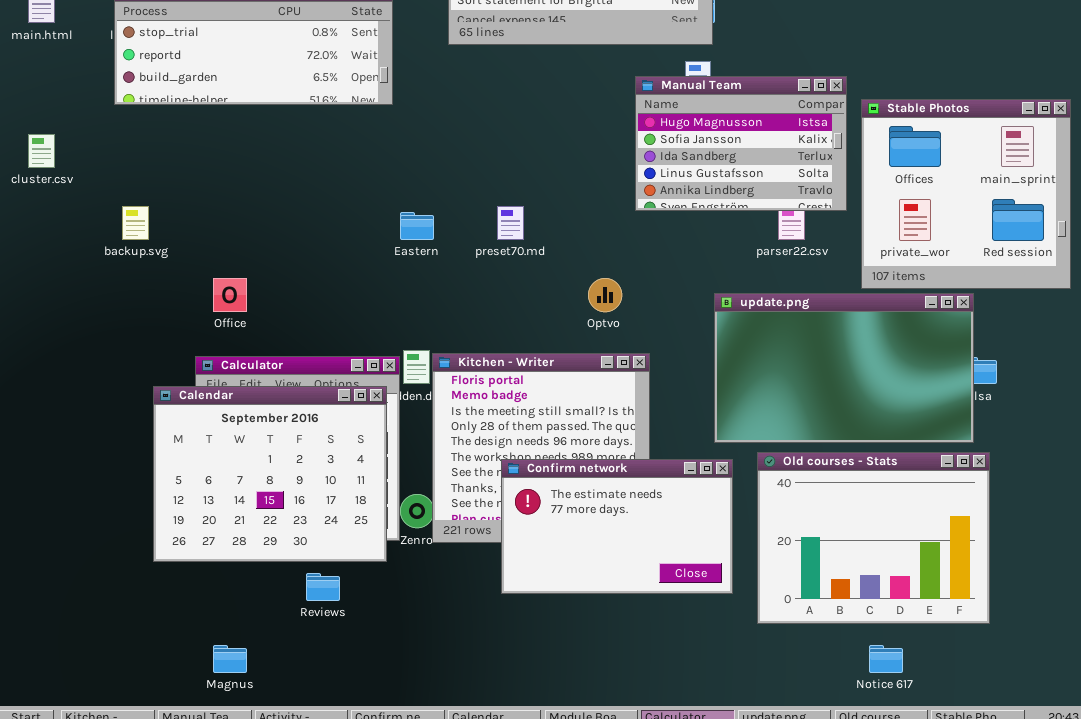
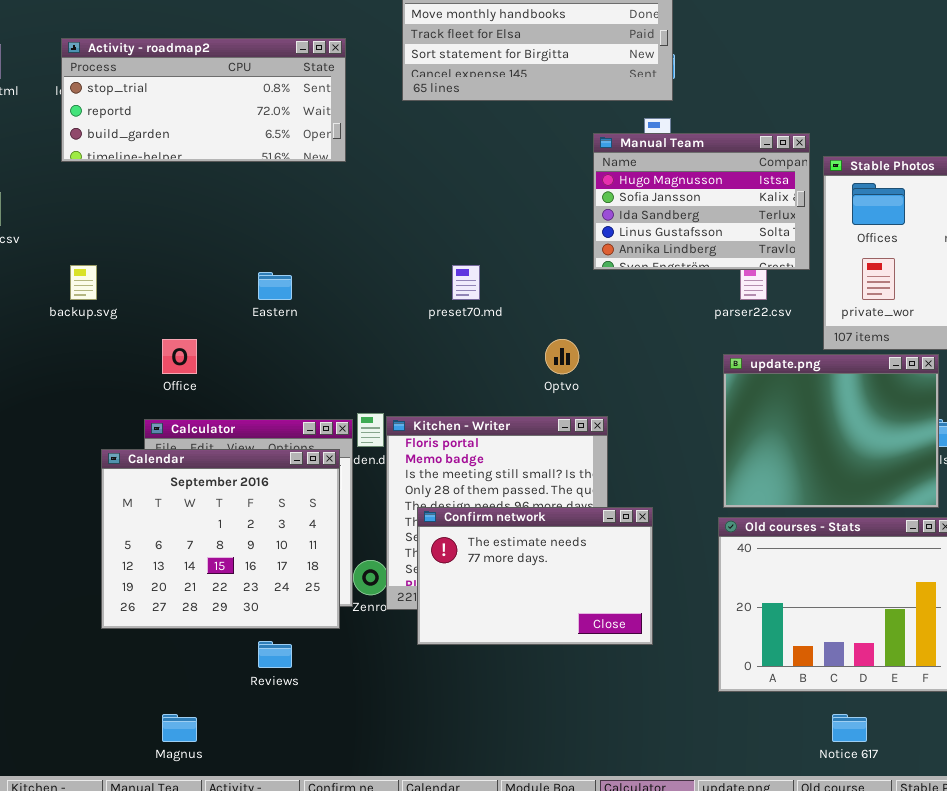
Eastern: [400,212,434,240] -> [258,272,292,300], moved
update.png: [714,293,974,443] -> [723,354,939,508], resized
Confirm network: [501,459,733,594] -> [417,507,653,645], moved

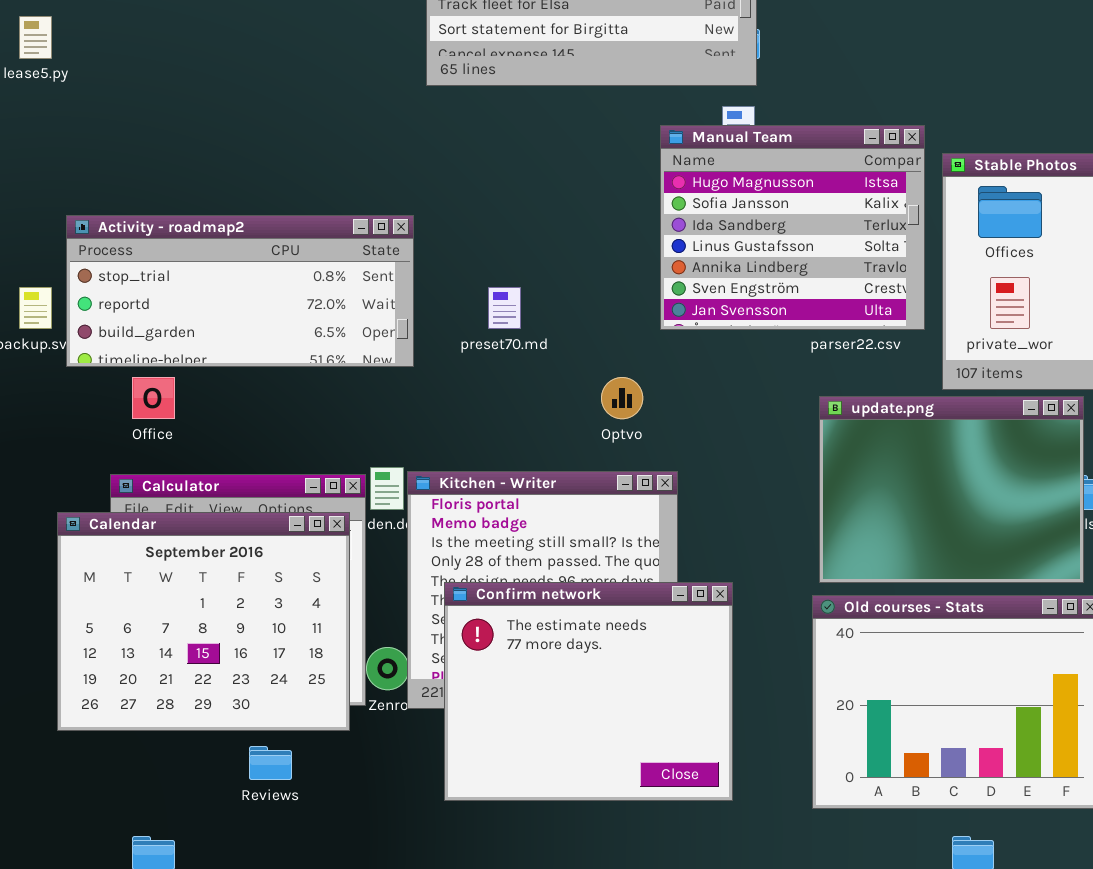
Activity - roadmap2: [61,38,346,162] -> [66,215,414,367], moved
Manual Team: [593,133,810,270] -> [660,125,925,330], resized
Confirm network: [417,507,653,645] -> [444,582,733,801], resized

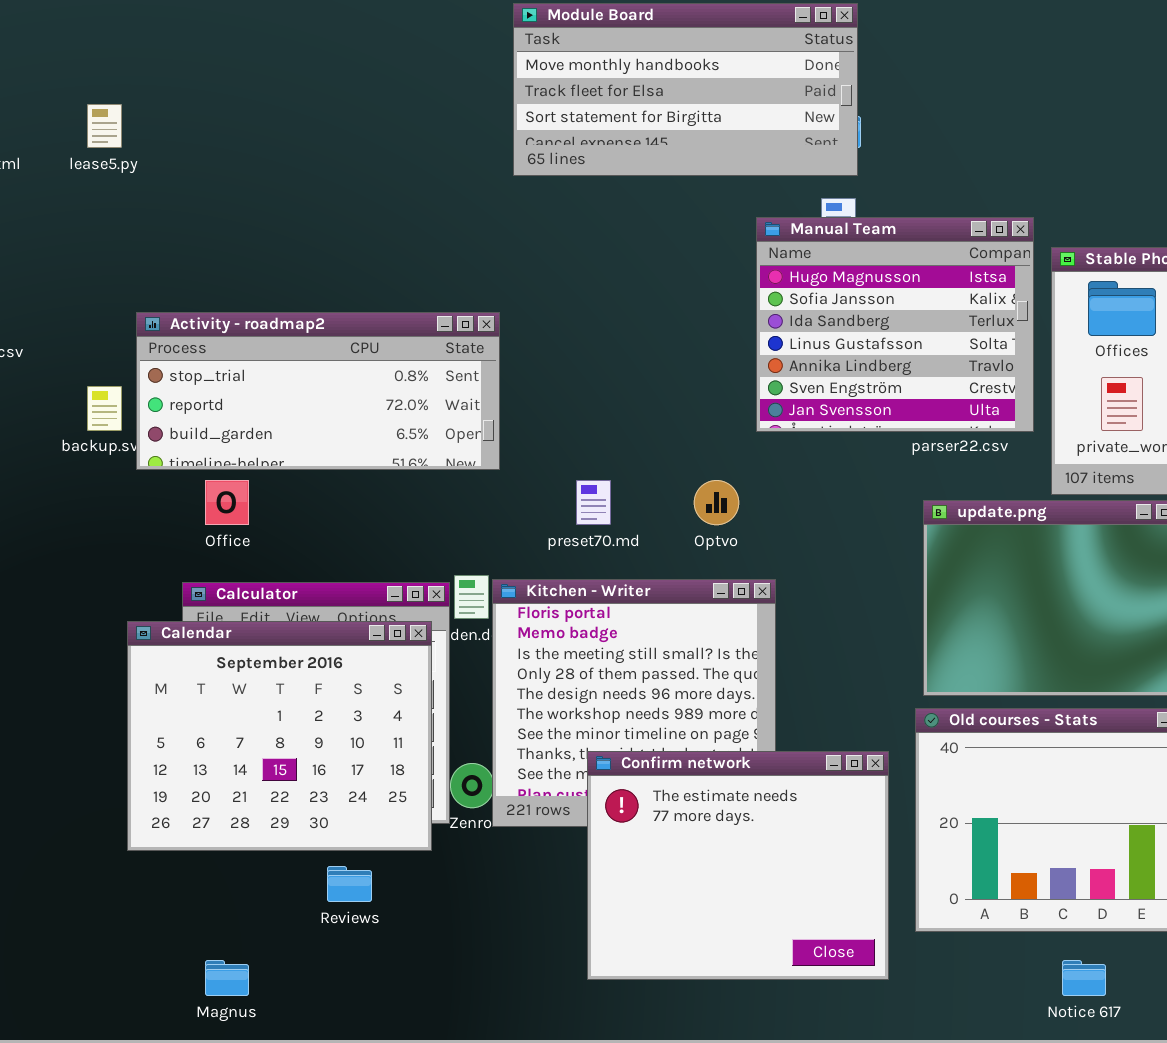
preset70.md: [488,287,521,329] -> [576,480,611,525], moved
Confirm network: [444,582,733,801] -> [587,751,889,980], moved

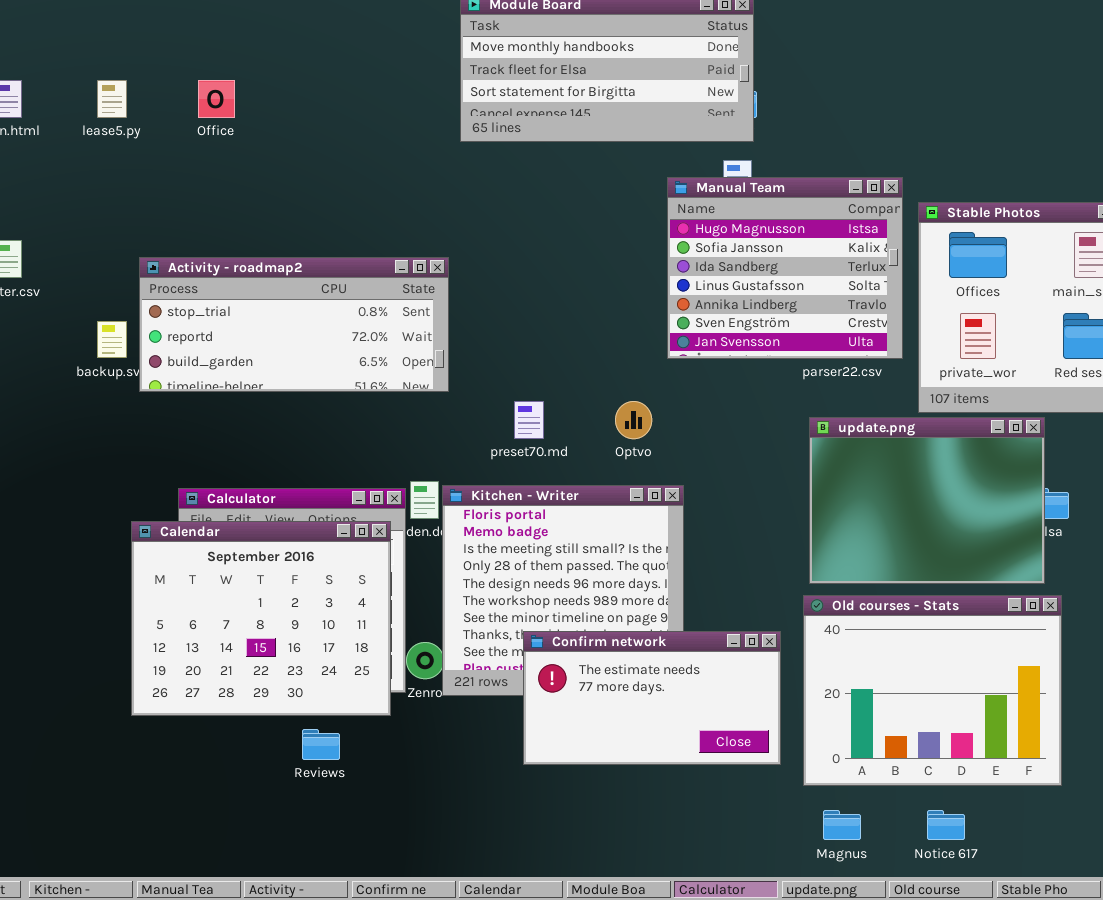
Office: [205,480,249,525] -> [198,80,235,118], moved
Confirm network: [587,751,889,980] -> [523,631,781,765], resized
Magnus: [205,960,249,996] -> [823,810,861,840], moved

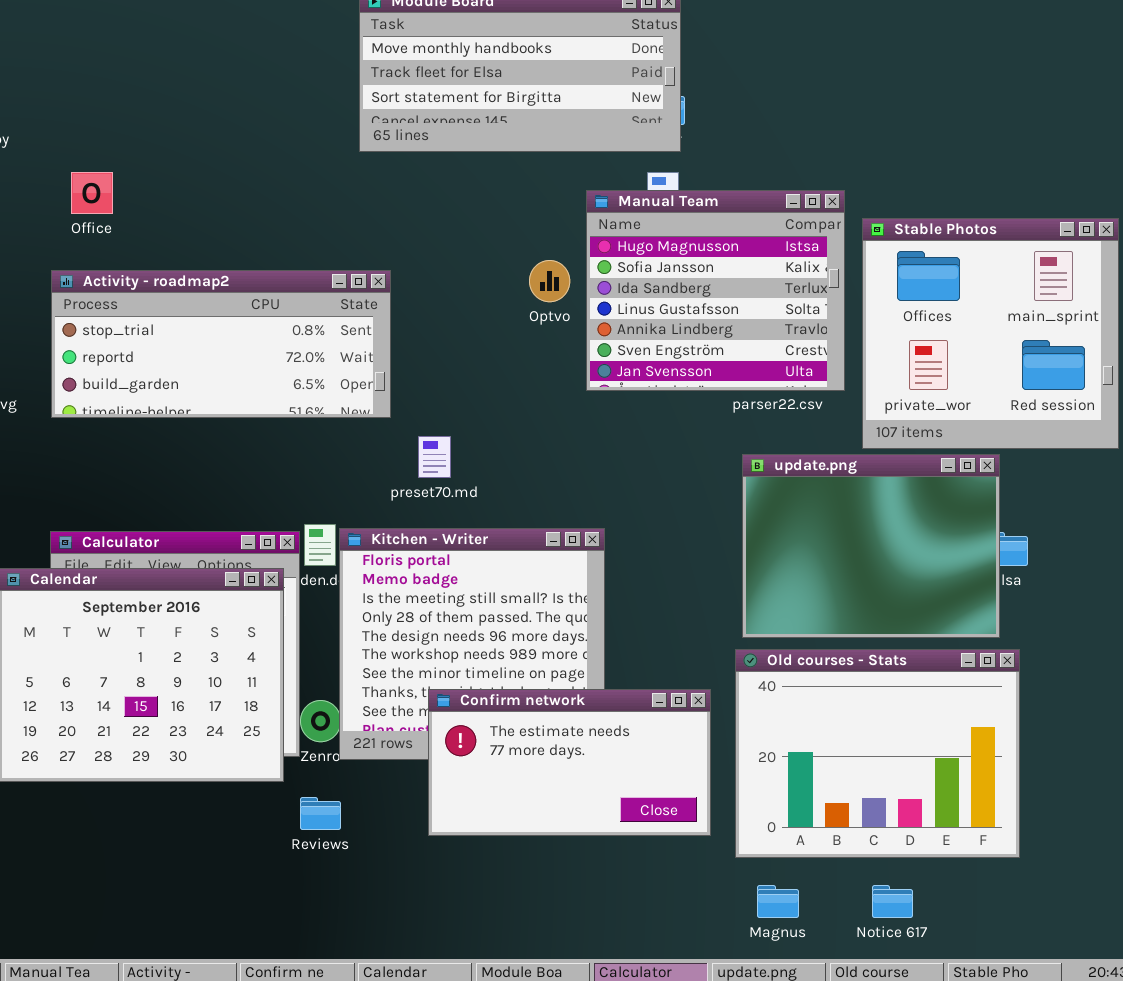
Office: [198,80,235,118] -> [71,172,113,214], moved
Activity - roadmap2: [139,257,449,392] -> [51,270,391,418], moved
Optvo: [615,401,652,439] -> [529,260,570,302], moved
Reviews: [302,729,340,760] -> [300,797,341,830], moved

